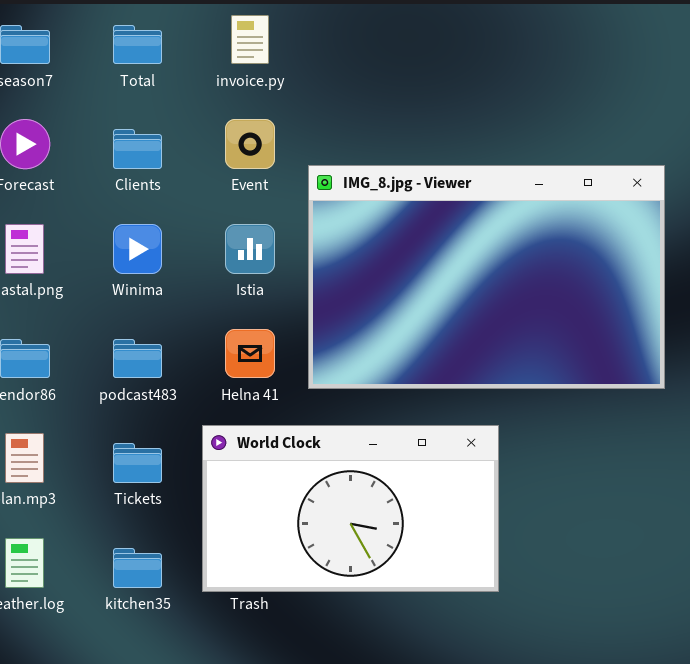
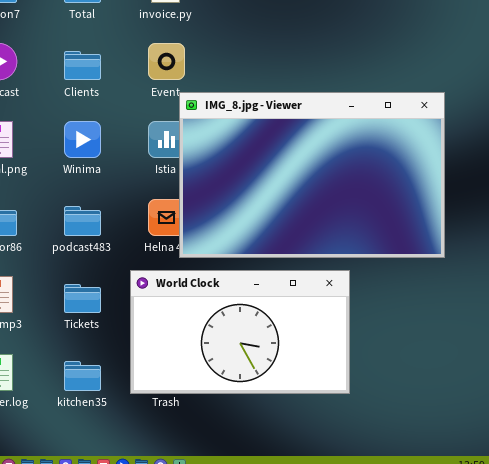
IMG_8.jpg - Viewer: [308,165,665,389] -> [179,92,445,258], moved

